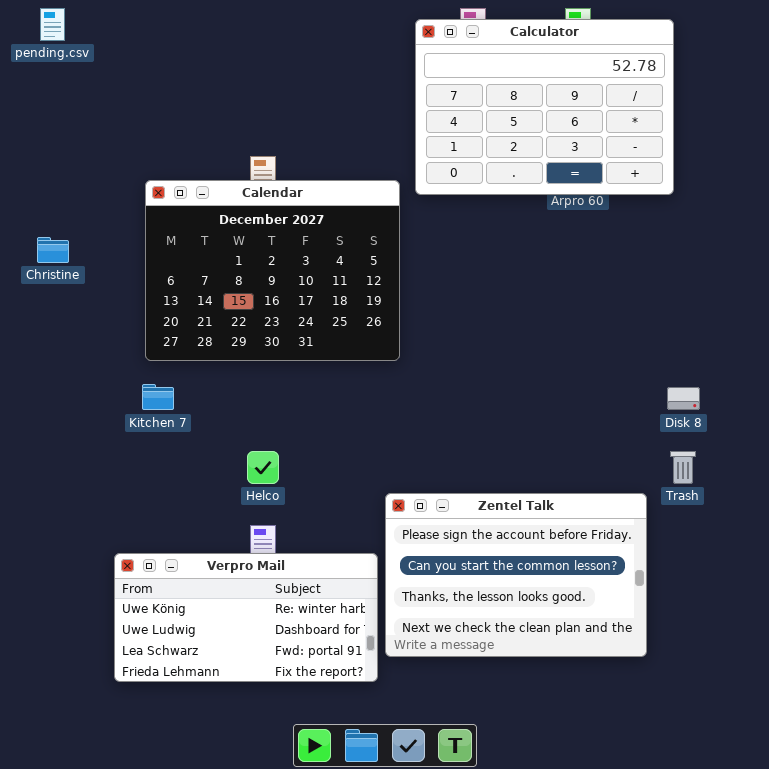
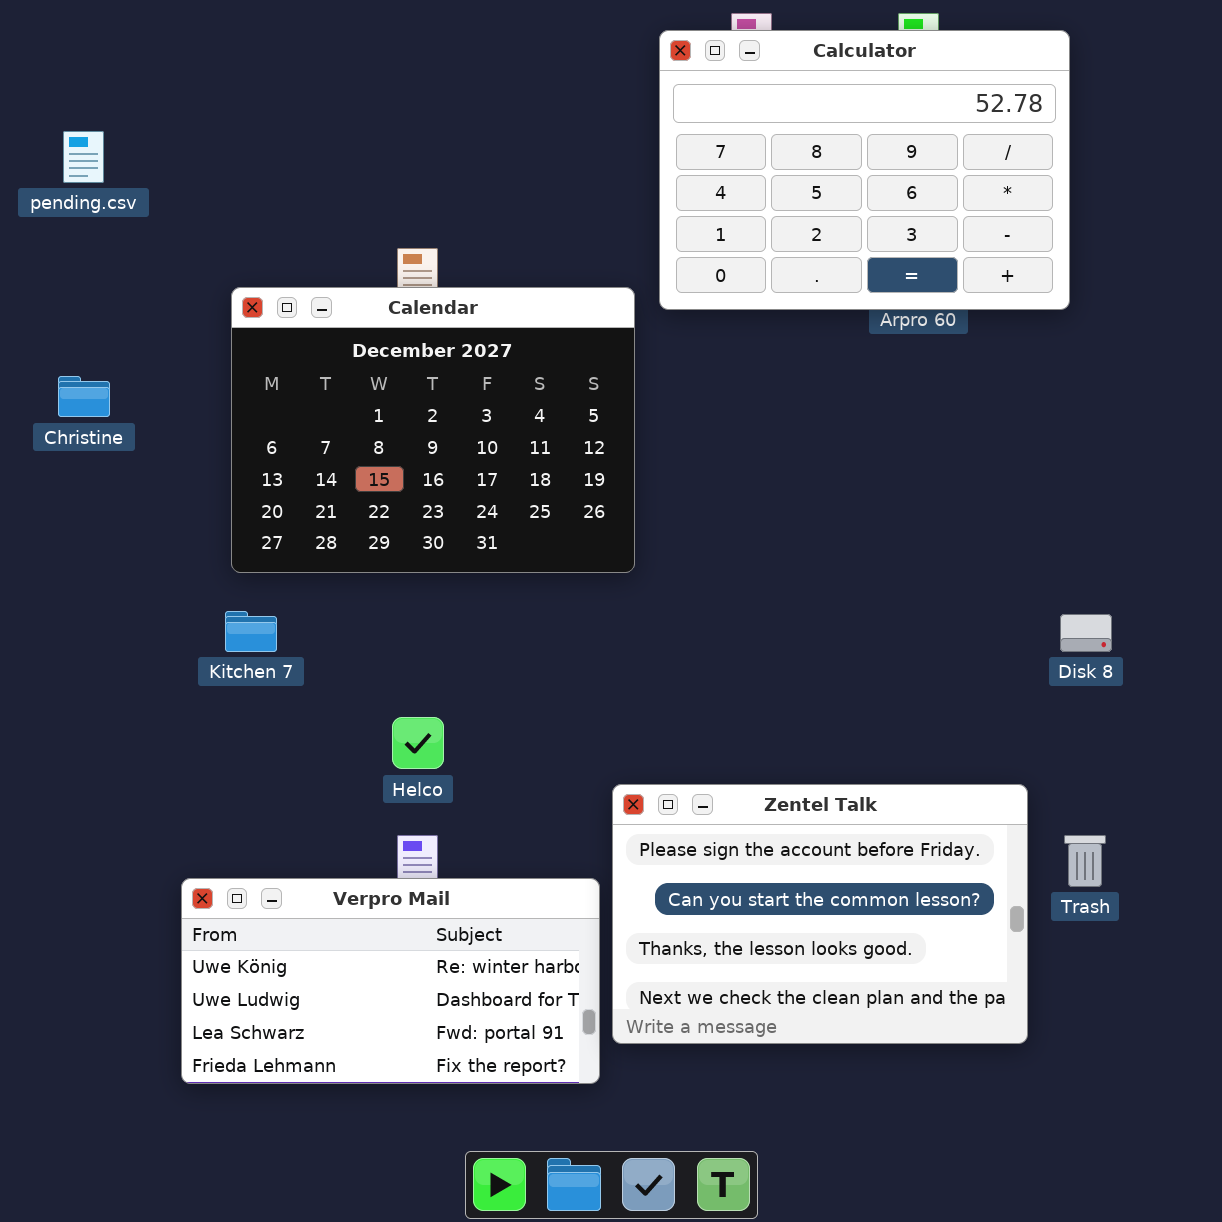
pending.csv: [40,8,65,41] -> [63,131,104,183], moved
Trash: [670,451,696,484] -> [1064,835,1106,887], moved

